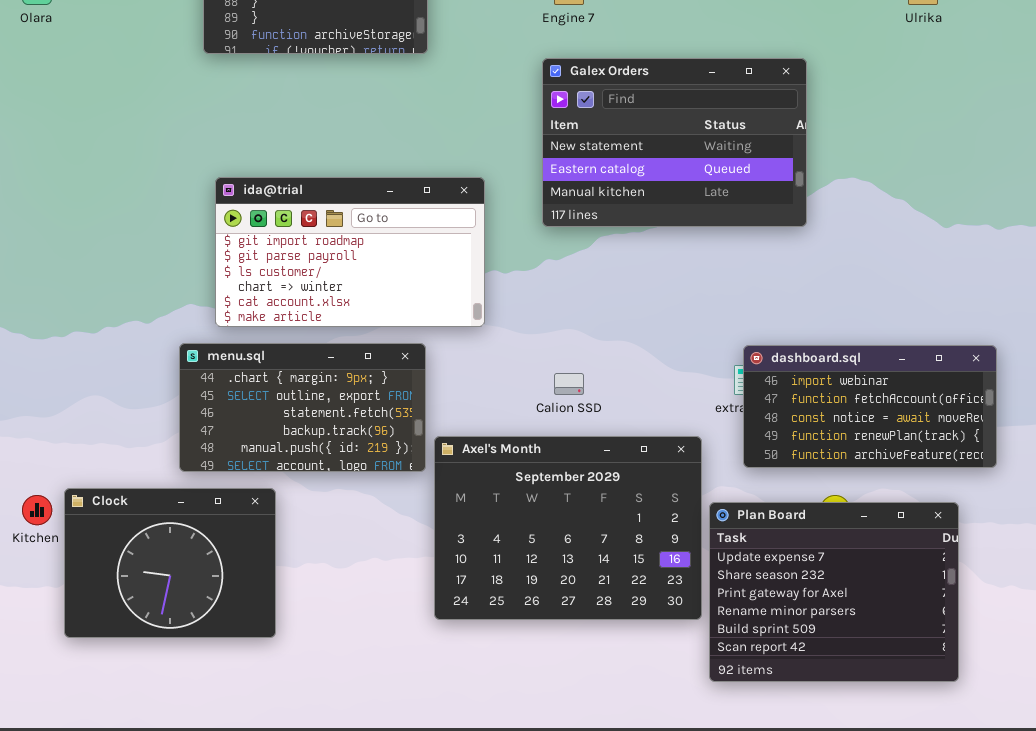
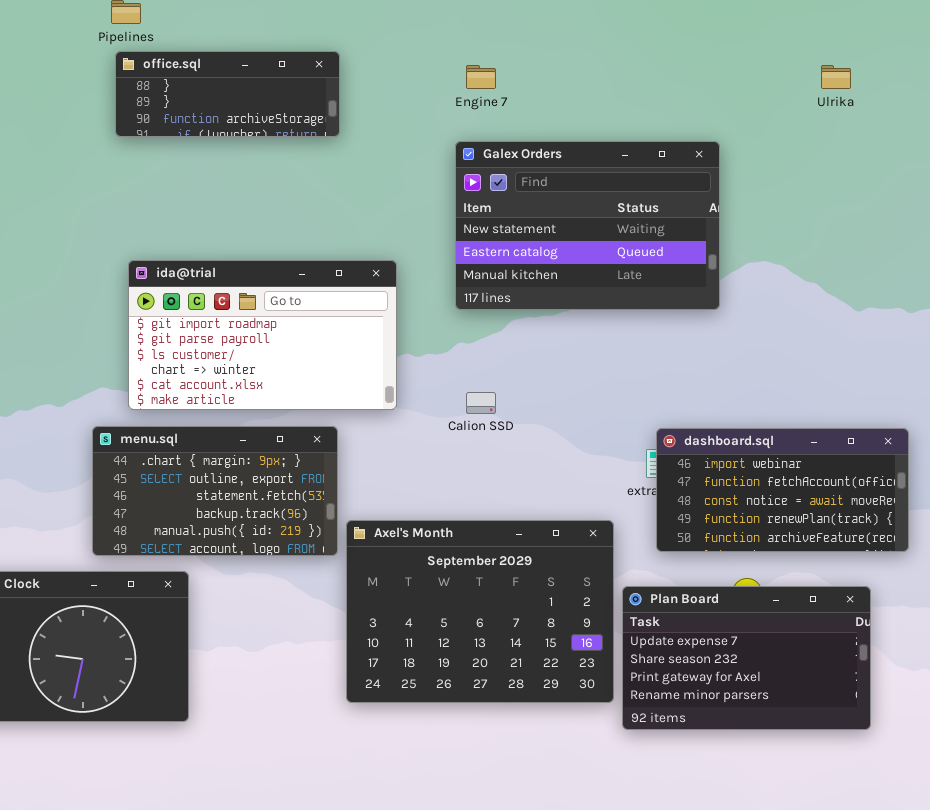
Calion SSD: [554,373,584,395] -> [466,392,496,414], moved
Plan Board: [709,502,959,682] -> [622,586,871,730], resized

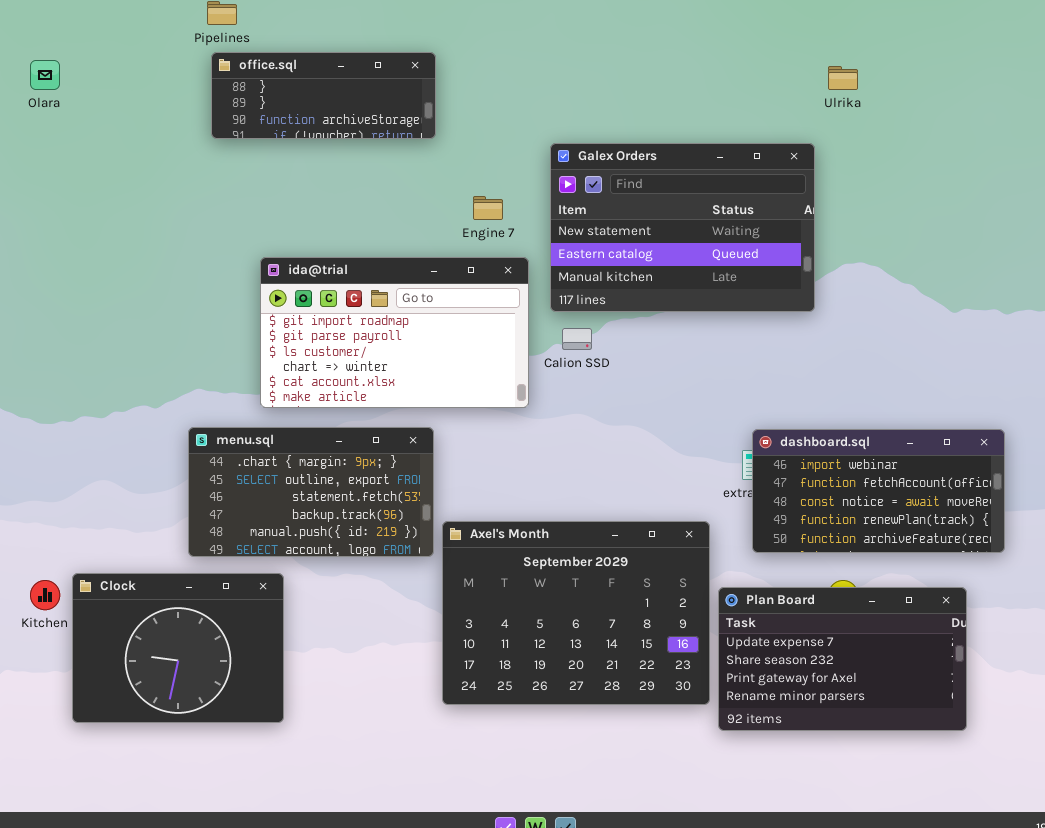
Engine 7: [466,65,496,89] -> [473,196,503,220], moved
Ulrika: [821,65,851,89] -> [828,66,858,90], moved
ida@trial: [128,260,397,410] -> [260,257,529,408], moved
Calion SSD: [466,392,496,414] -> [562,328,592,350], moved

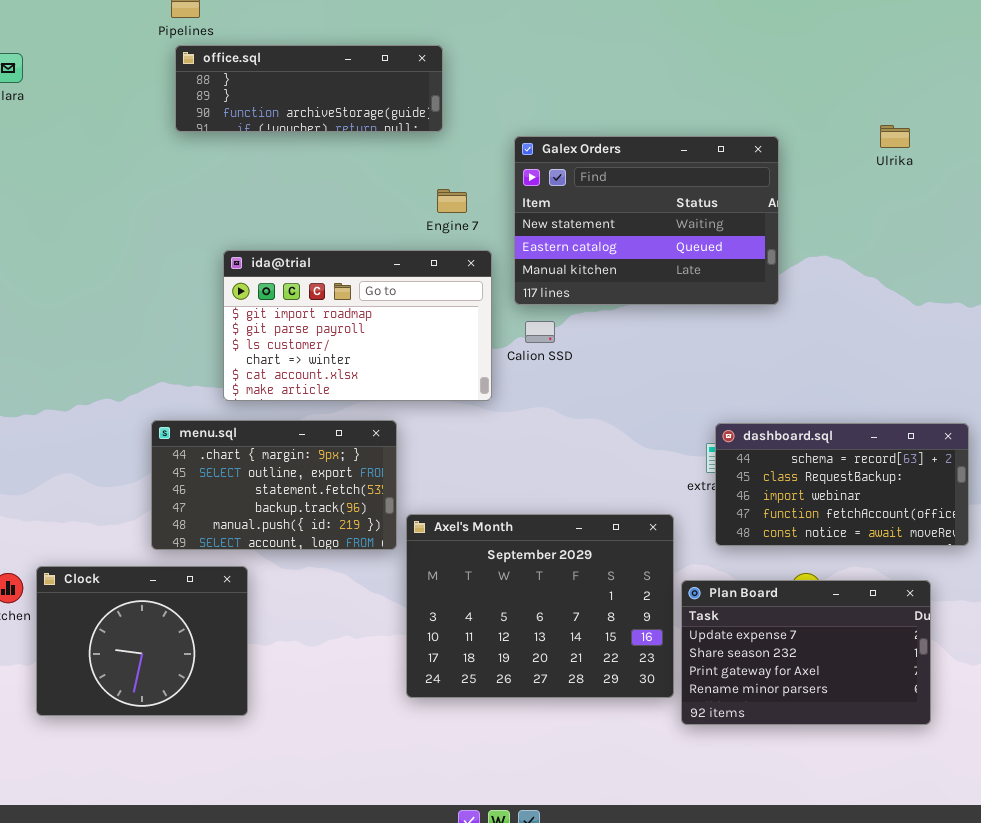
office.sql: [211,52,436,139] -> [175,45,443,132], resized
Ulrika: [828,66,858,90] -> [880,125,910,148], moved
dashboard.sql: [752,429,1005,553] -> [715,423,969,546], scrolled up 2 rows

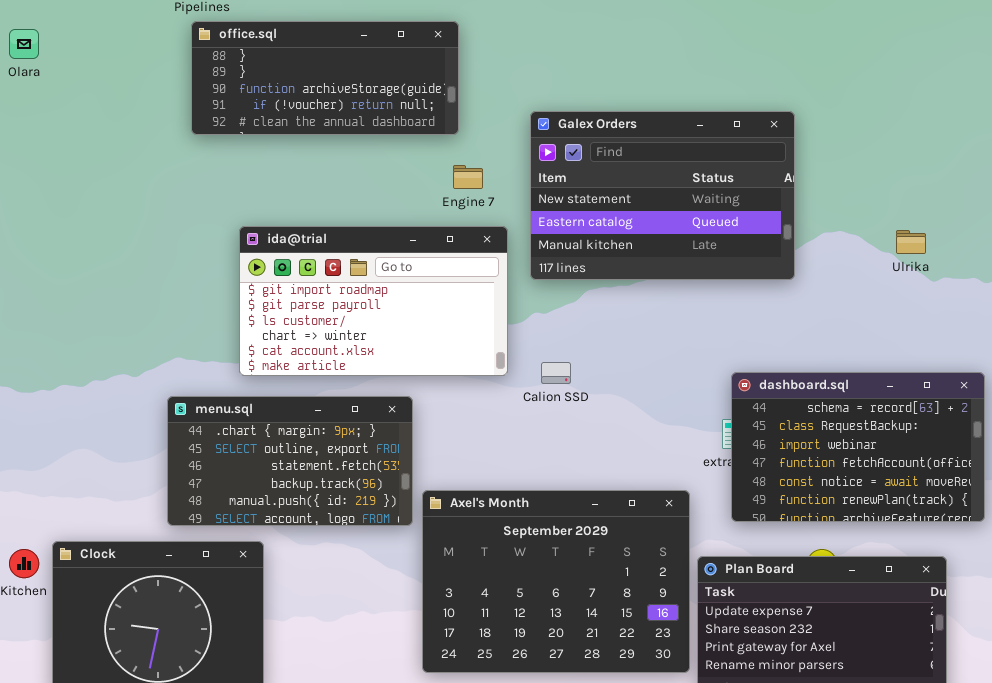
office.sql: [175,45,443,132] -> [191,21,459,135], resized
Ulrika: [880,125,910,148] -> [896,230,926,254], moved
Calion SSD: [525,321,555,343] -> [541,362,571,384], moved
dashboard.sql: [715,423,969,546] -> [731,372,985,522], resized

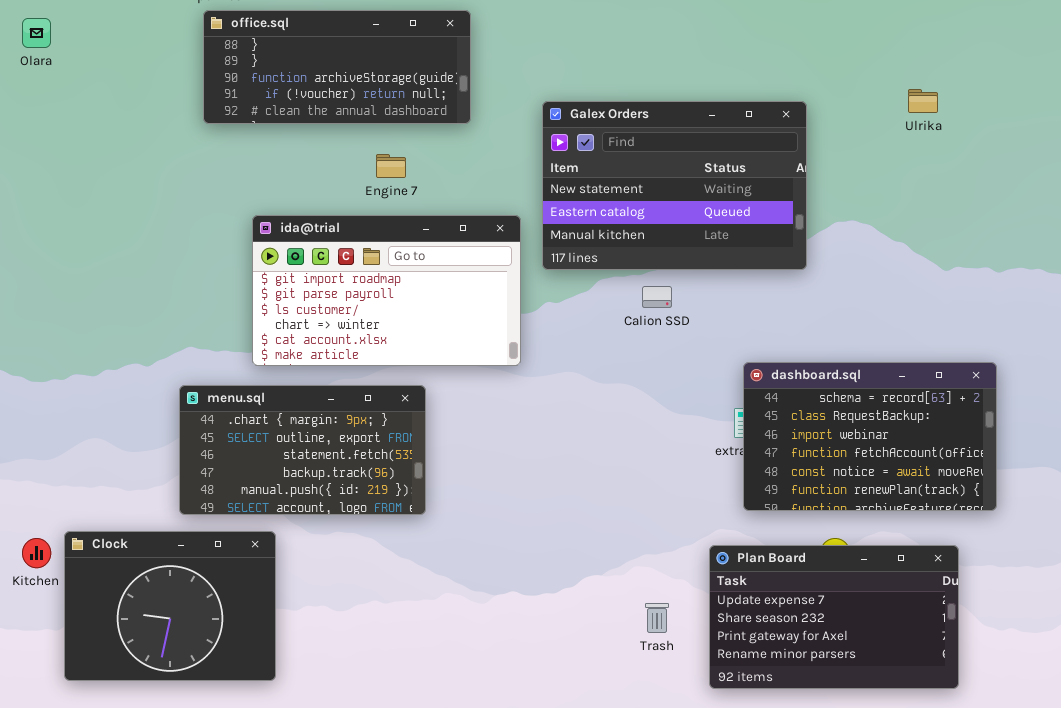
Engine 7: [453,165,483,189] -> [376,154,406,178], moved
Ulrika: [896,230,926,254] -> [908,89,938,113], moved
Calion SSD: [541,362,571,384] -> [642,286,672,308], moved
Axel's Month: [422,490,690,673] -> none, closed

